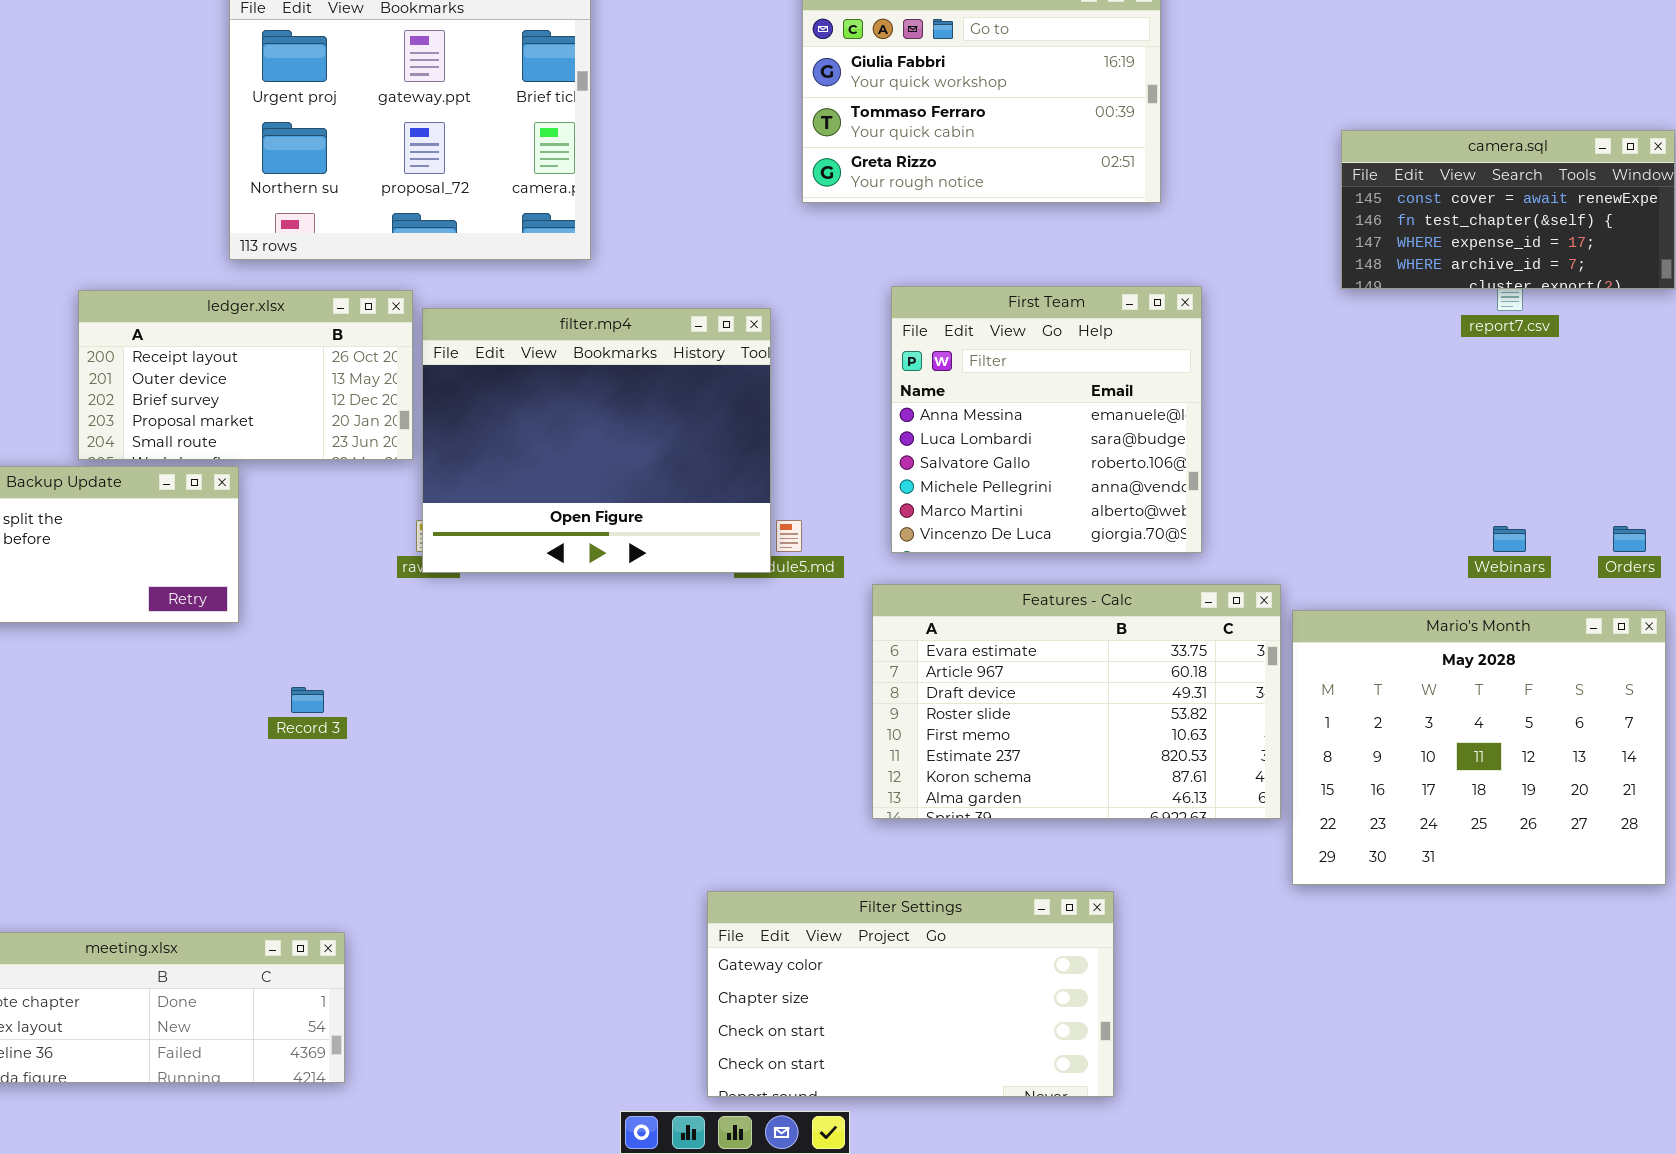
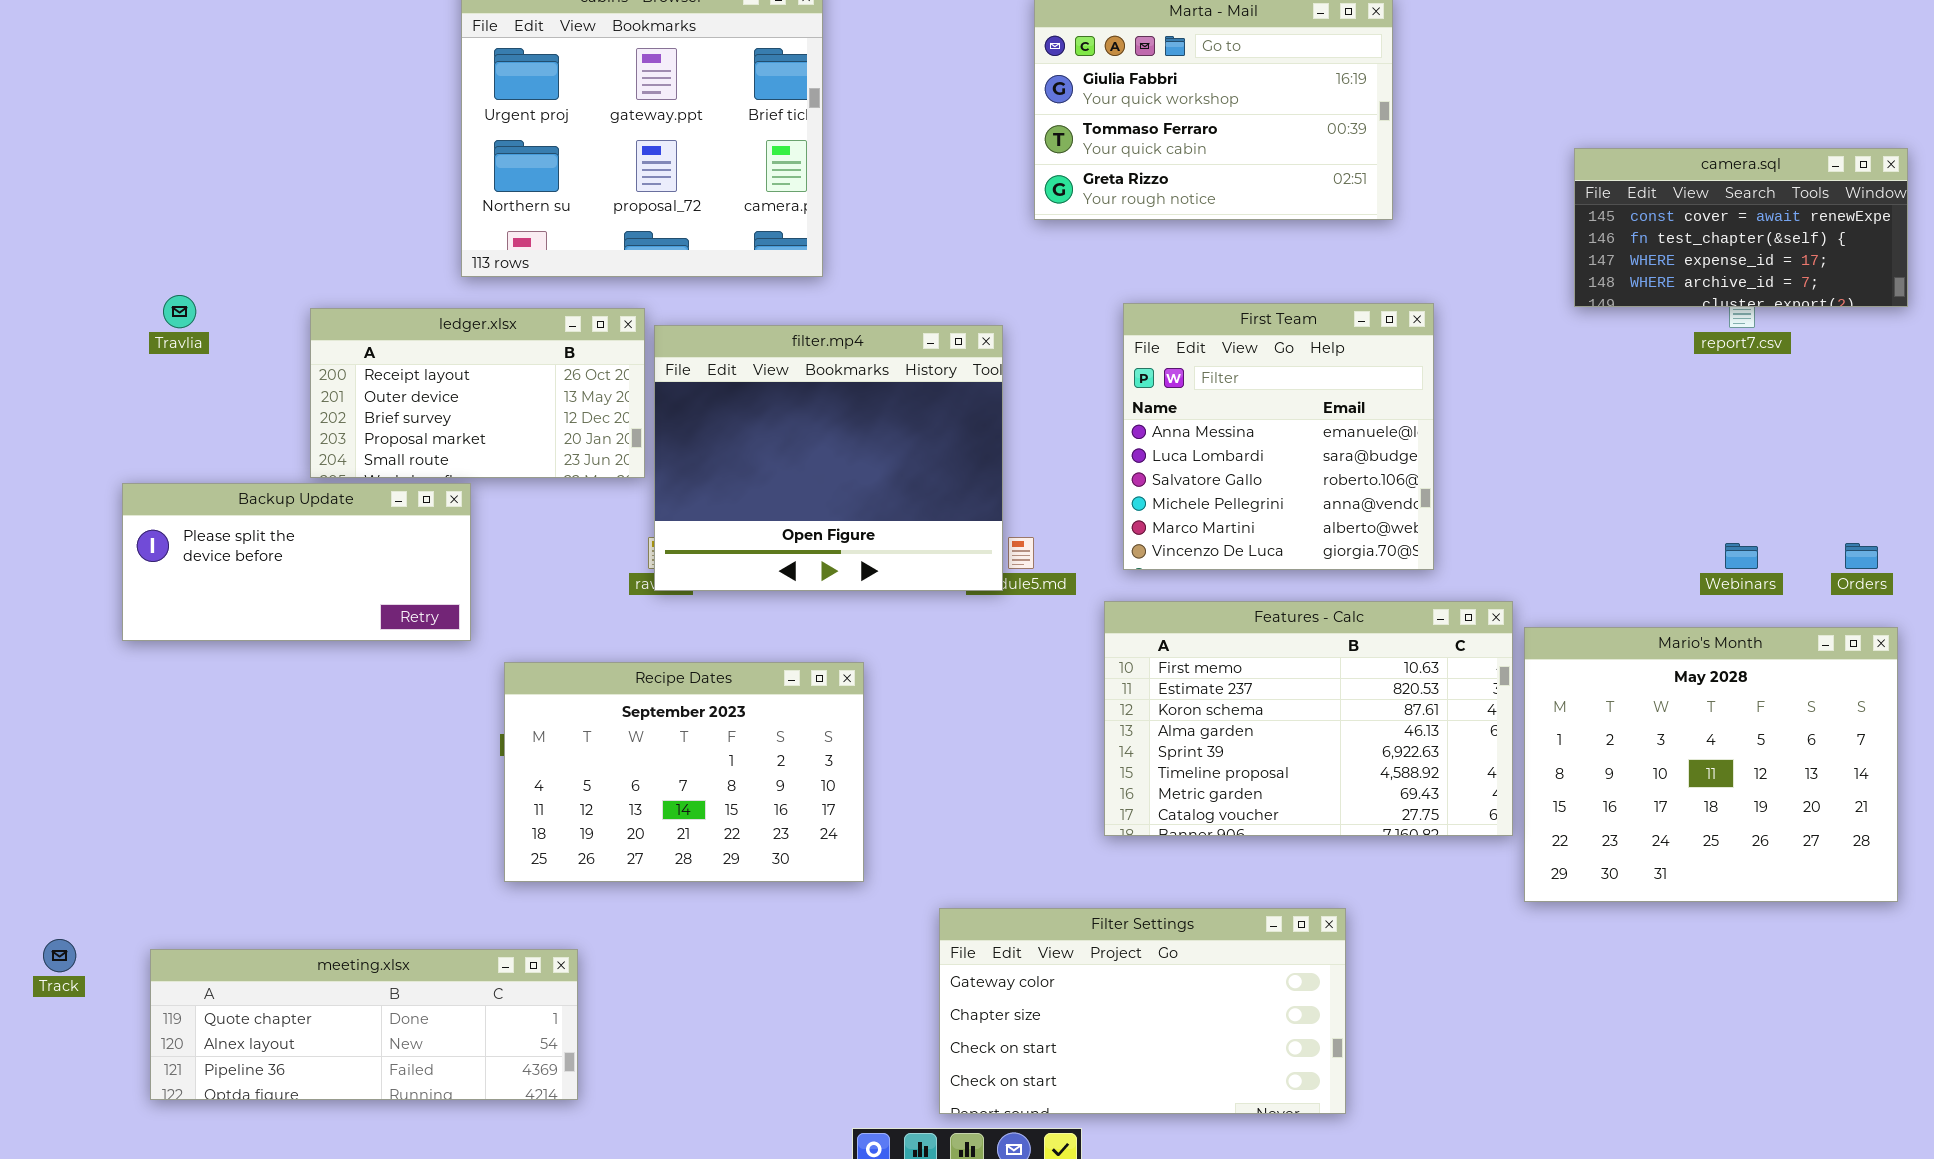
Features - Calc: [872,584,1281,819] -> [1104,601,1513,836], scrolled down 4 rows
Recipe Dates: none -> [504,662,864,882], opened

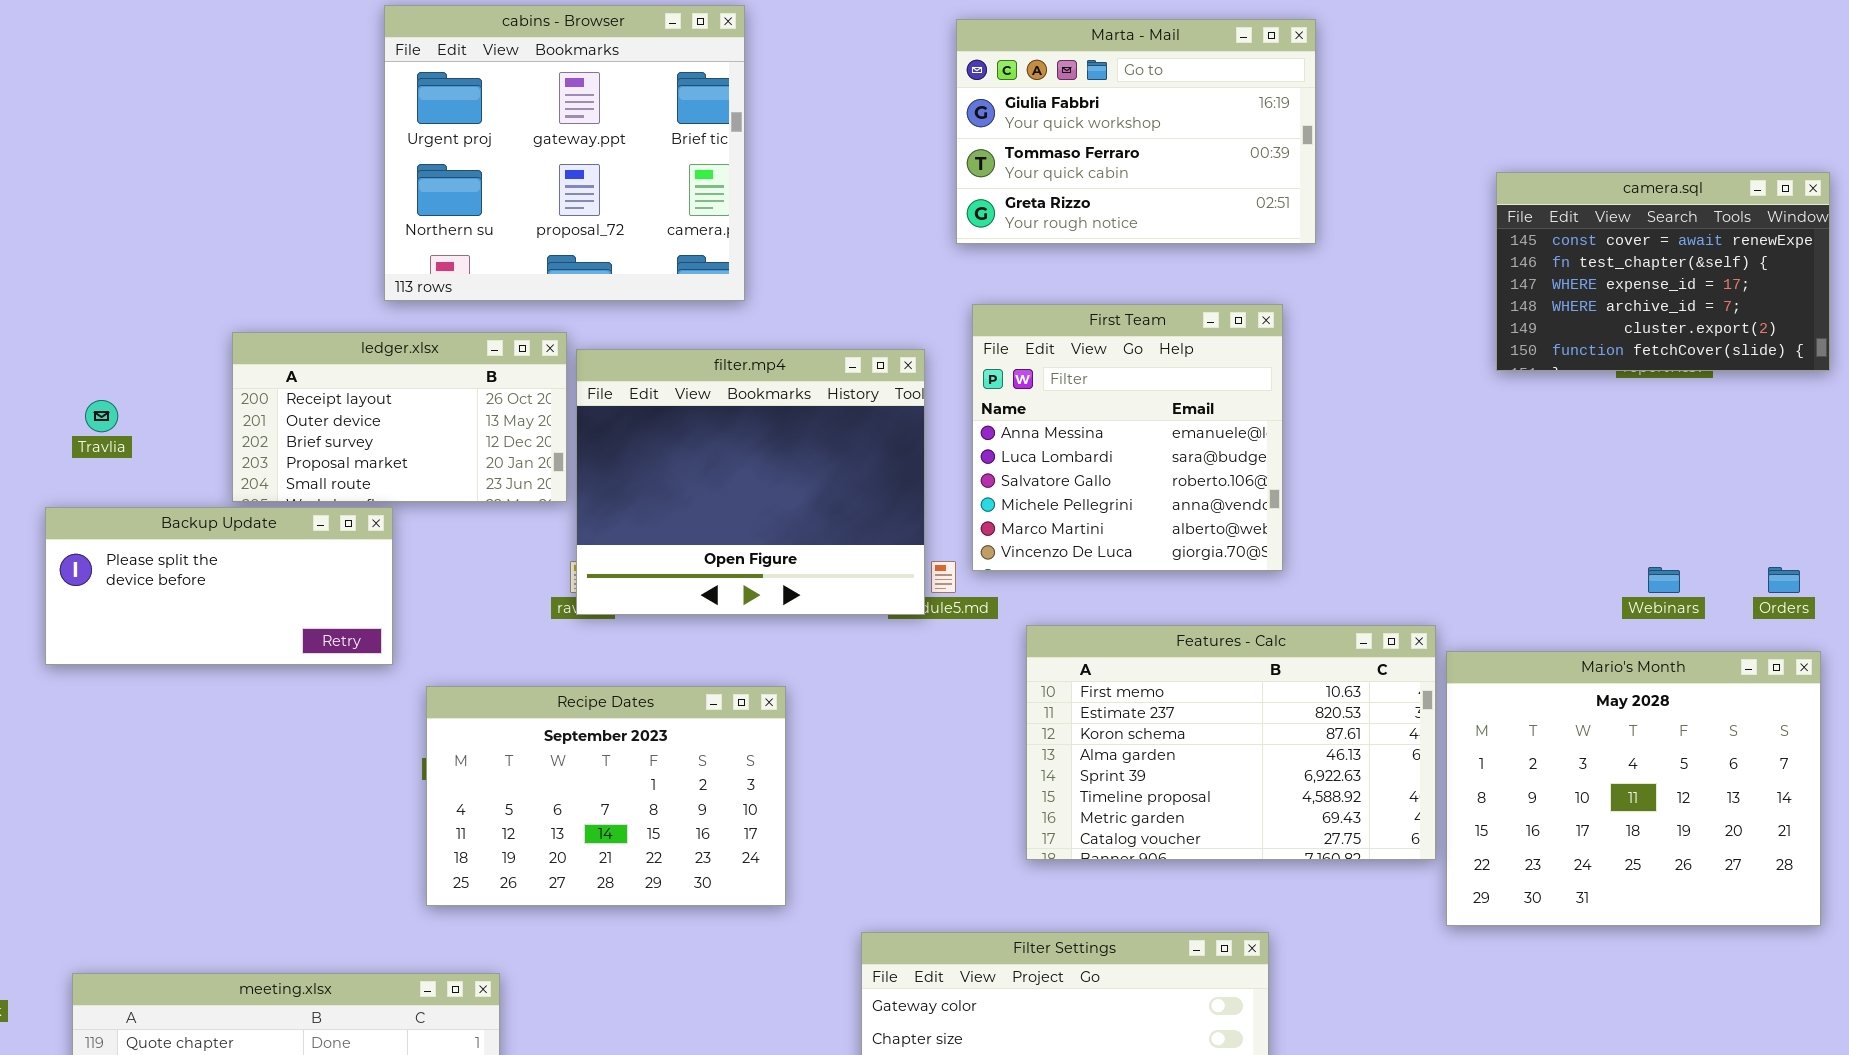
camera.sql: [1574,148,1908,307] -> [1496,172,1830,371], resized
Travlia: [163,295,196,328] -> [85,400,118,432], moved
First Team: [1123,303,1434,570] -> [972,304,1283,571], moved

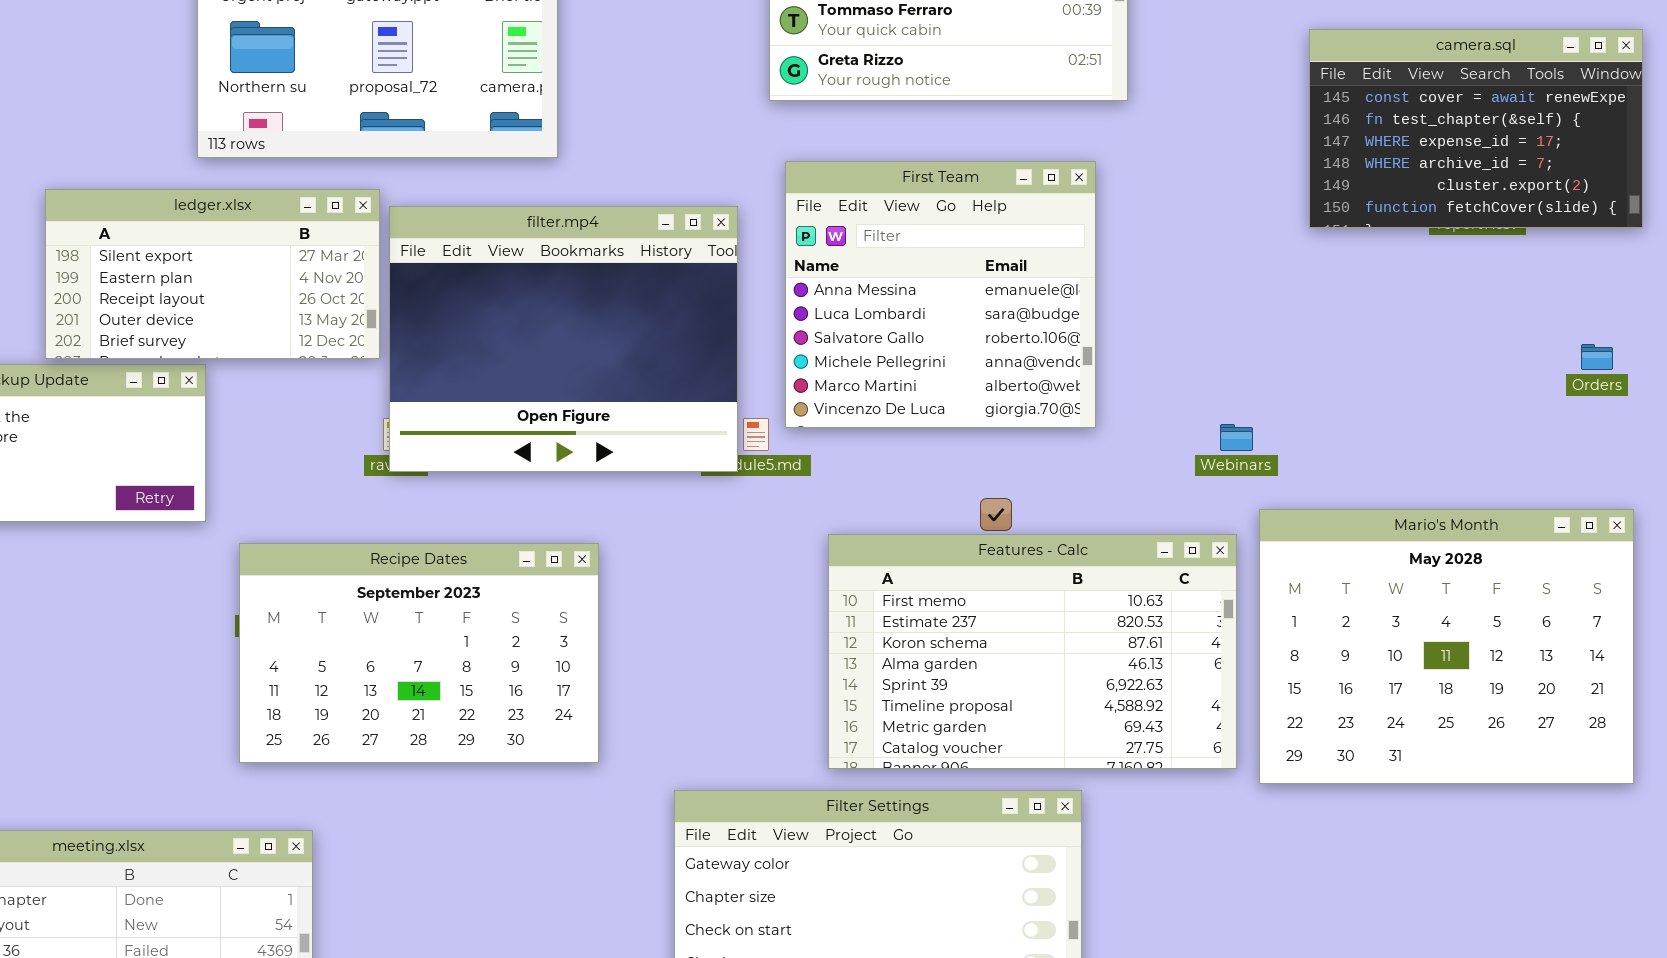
ledger.xlsx: [232,332,567,502] -> [45,189,380,359], scrolled up 2 rows
Webinars: [1648,567,1680,593] -> [1220,424,1253,451], moved
Orders: [1768,567,1800,593] -> [1581,344,1613,370], moved
Features - Calc: [1026,625,1436,860] -> [828,534,1237,769], moved

